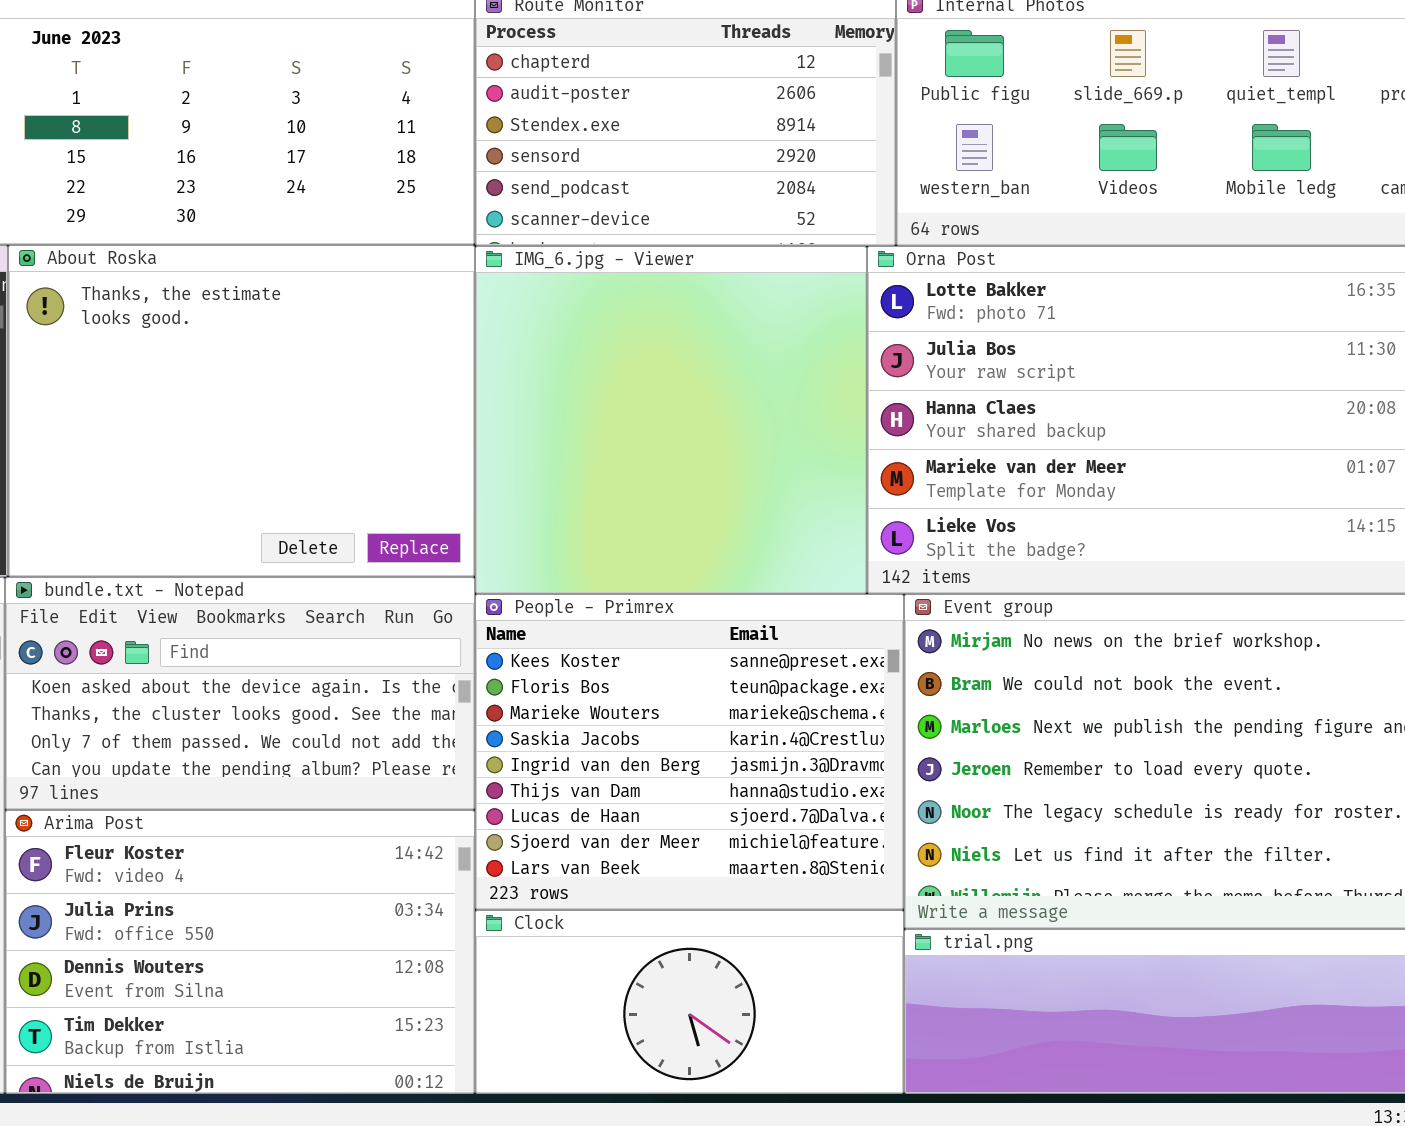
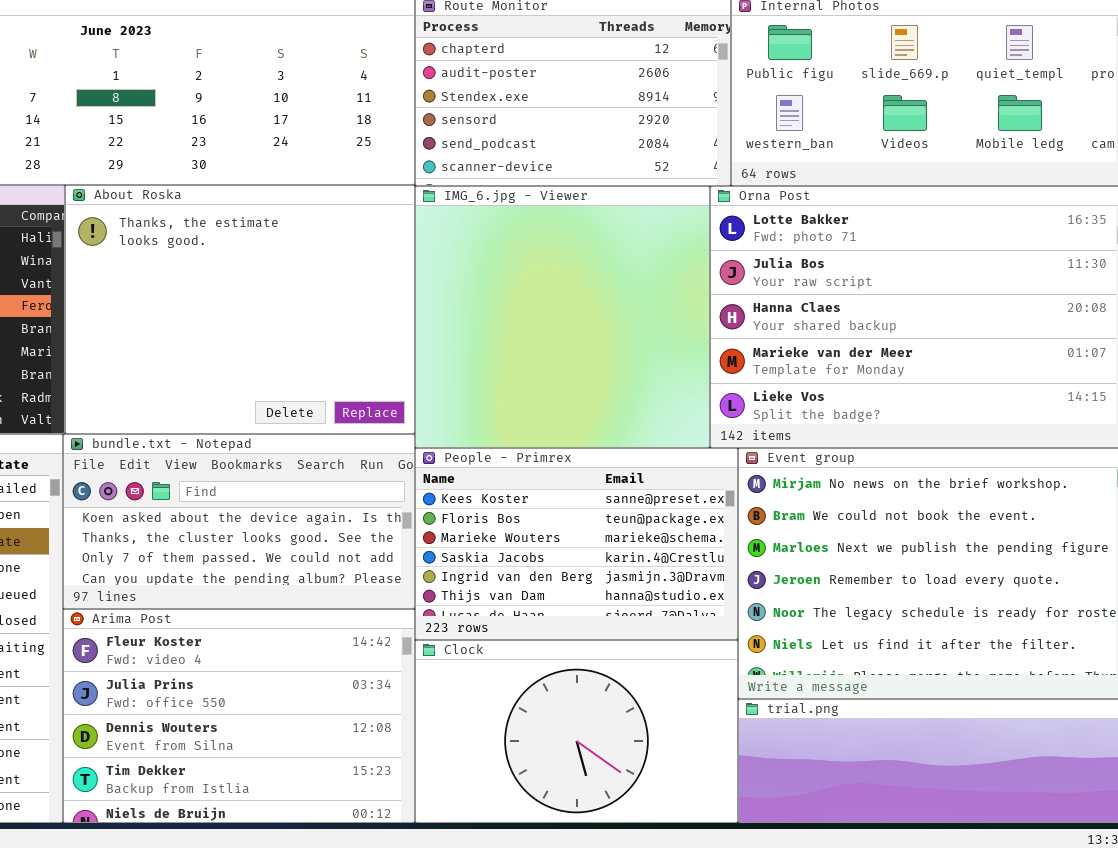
People - Primrex: [475,594,904,910] -> [415,448,738,640], resized
Clock: [475,910,904,1094] -> [415,640,738,823], resized

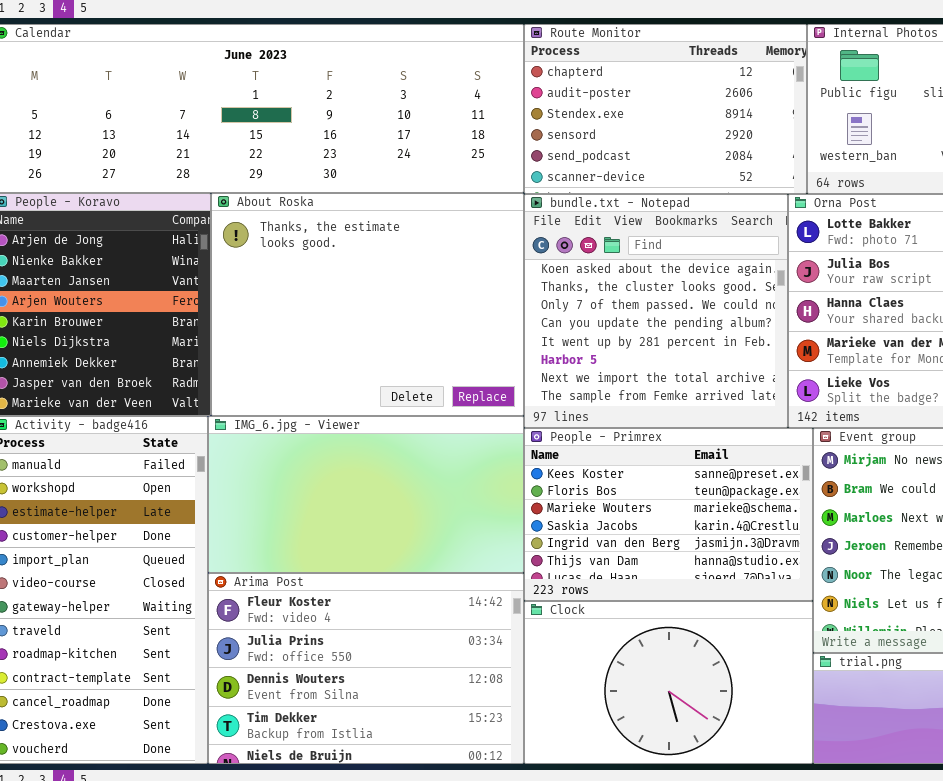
IMG_6.jpg - Viewer: [415,186,710,448] -> [208,416,524,573], moved, resized
bundle.txt - Notepad: [63,434,415,609] -> [524,194,788,428], moved, resized

